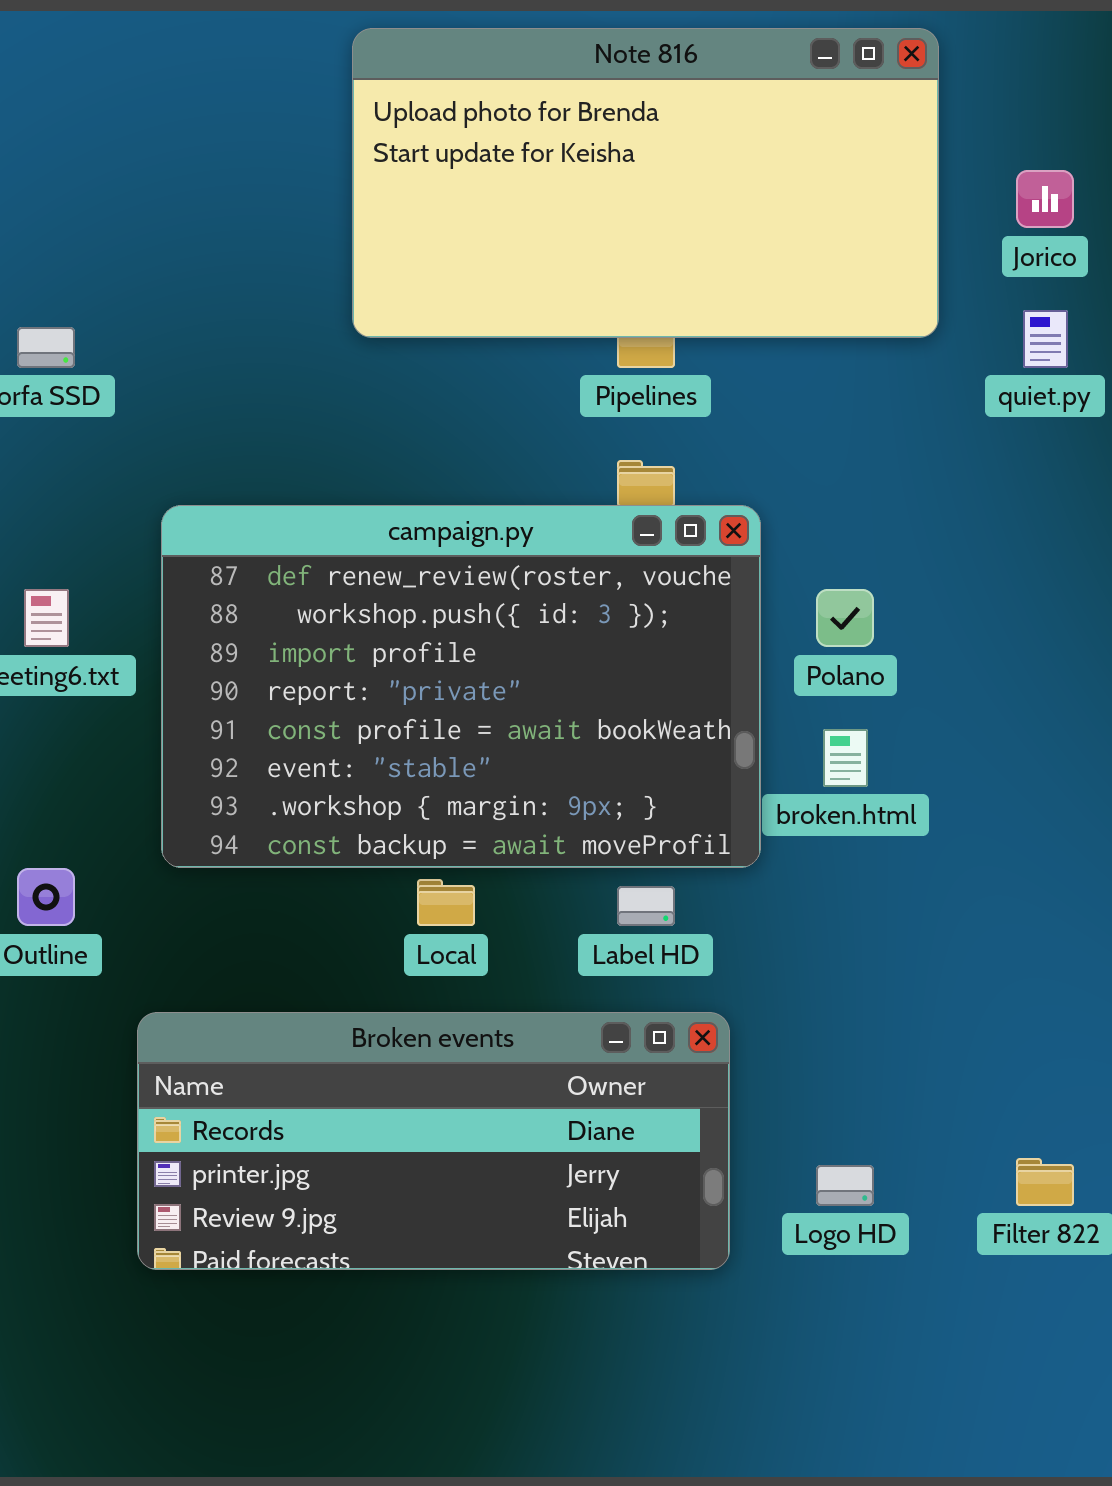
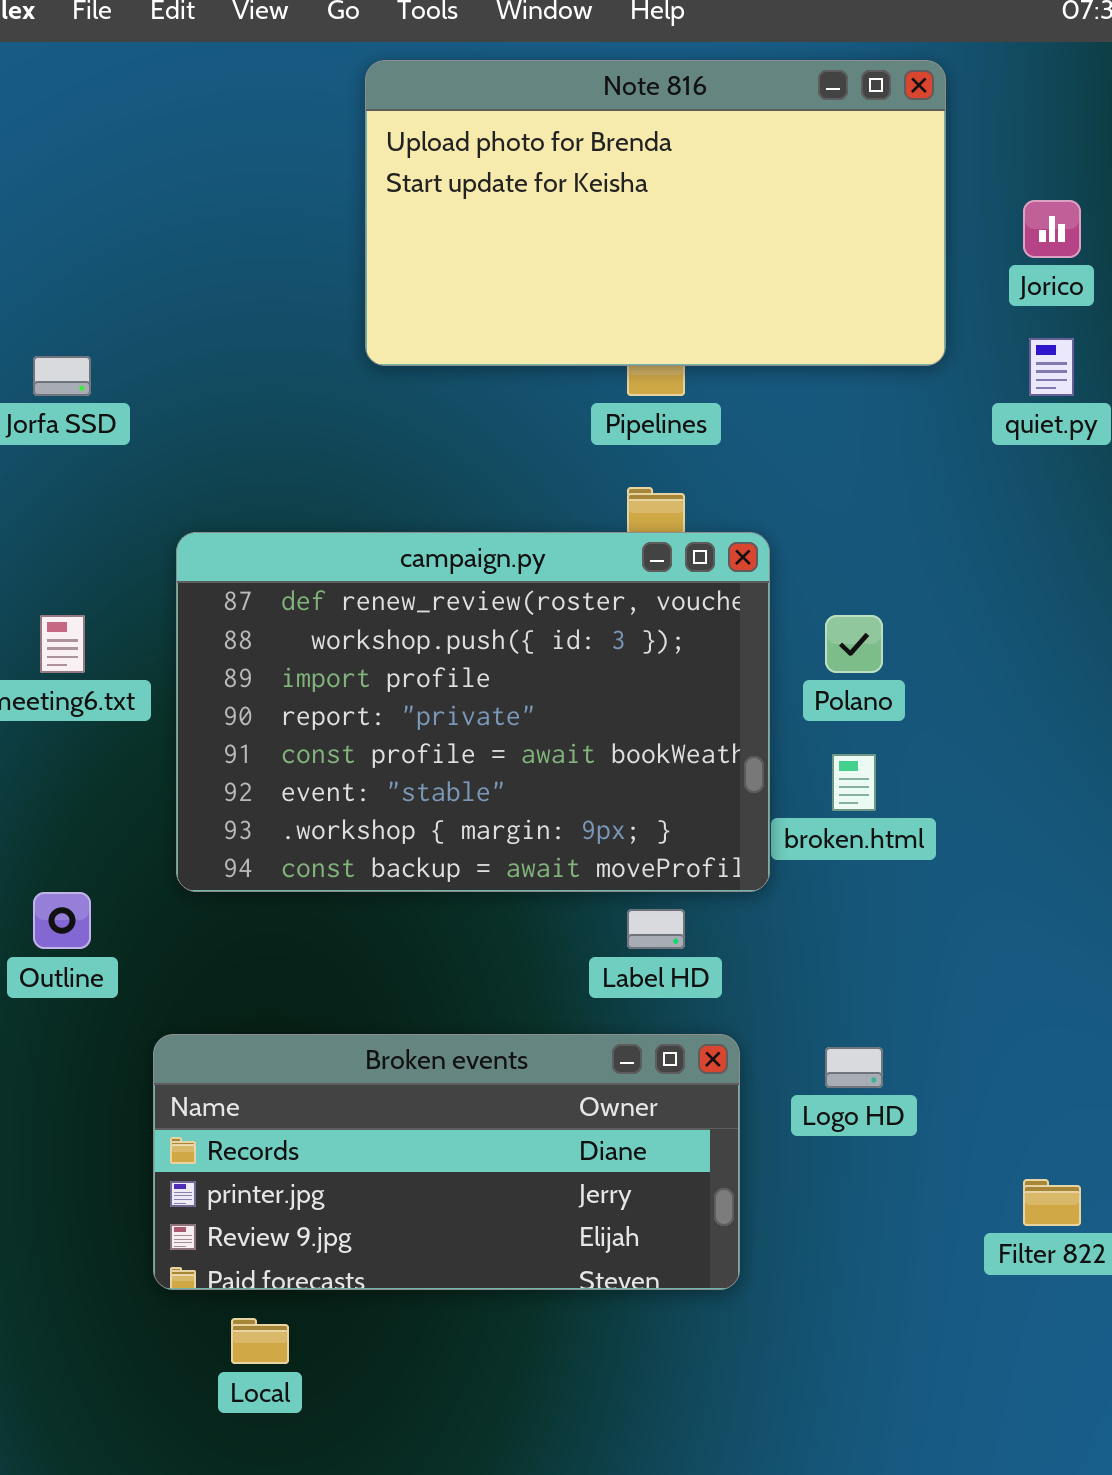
Local: [417,879,475,926] -> [231,1318,289,1364], moved
Logo HD: [816,1165,874,1206] -> [825,1047,883,1088], moved

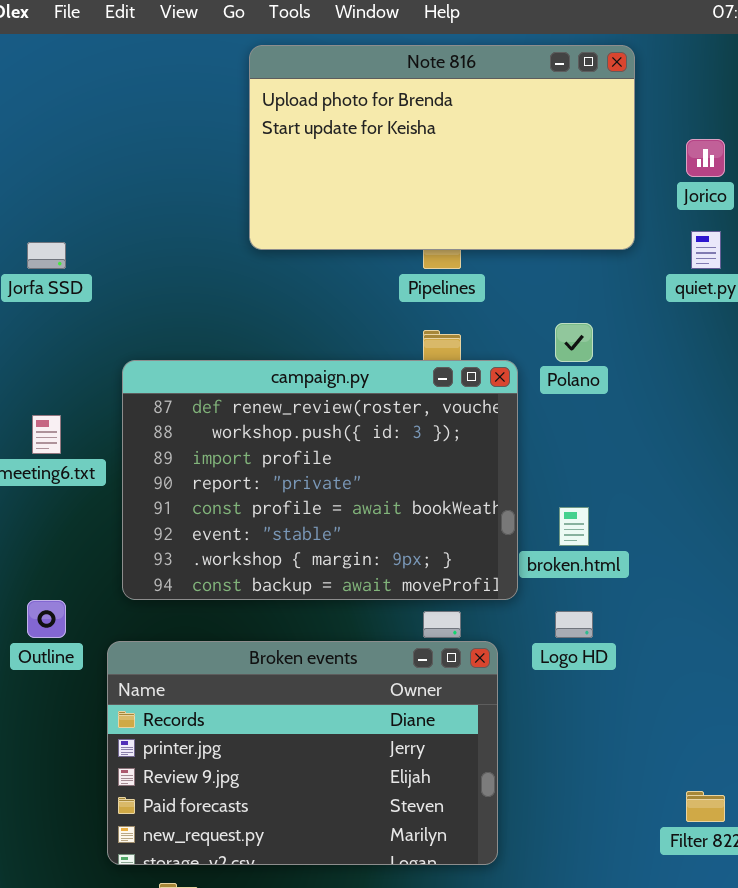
Polano: [825,615,883,673] -> [555,323,593,362], moved
Broken events: [153,1034,740,1290] -> [107,641,498,865], resized
Logo HD: [825,1047,883,1088] -> [555,611,593,638], moved

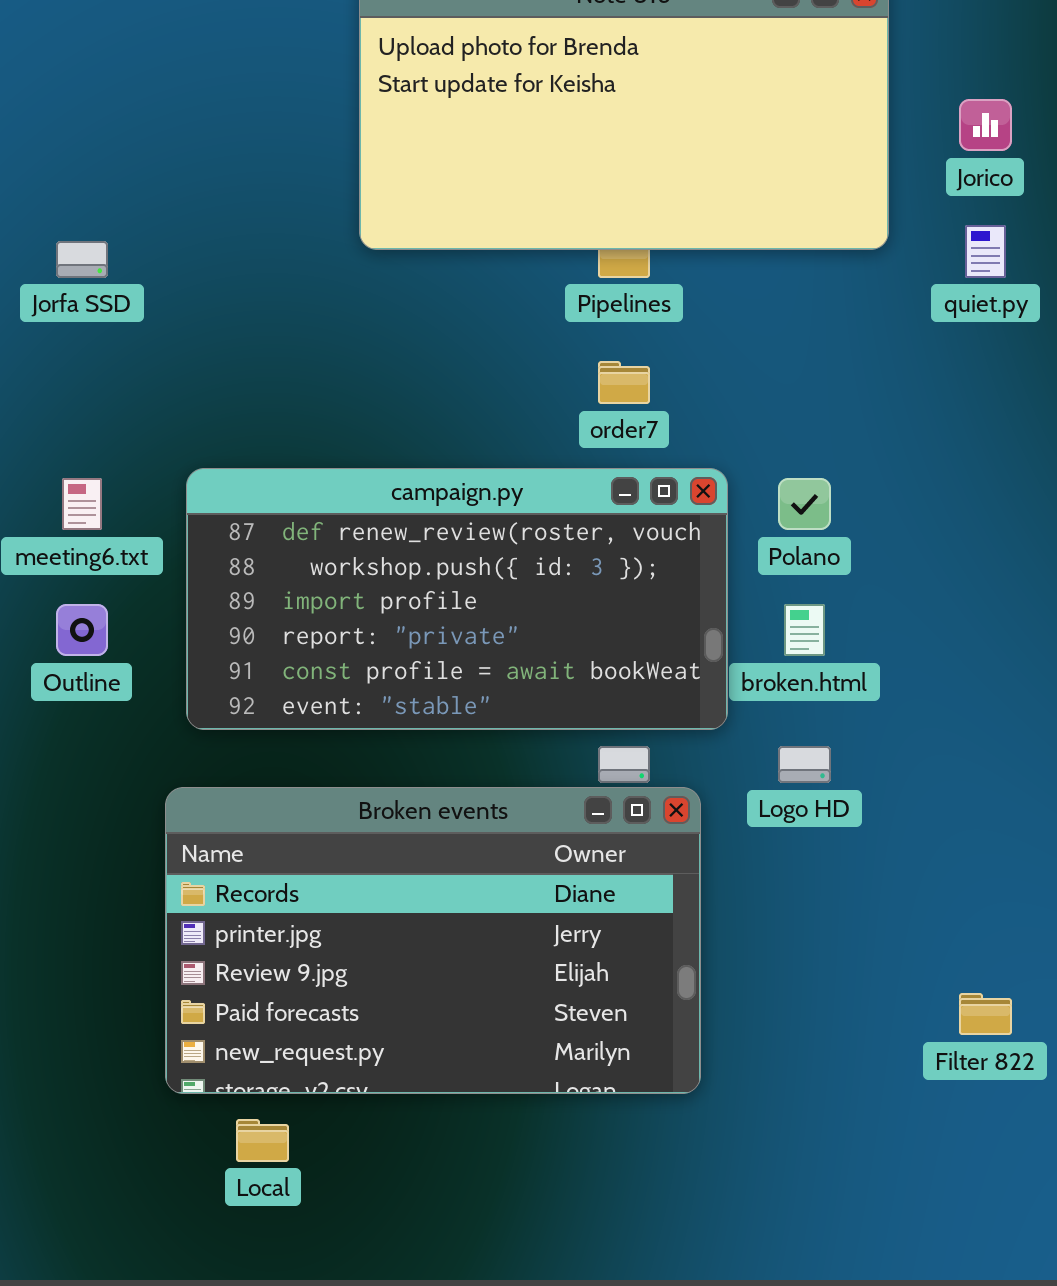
Polano: [555,323,593,362] -> [778,478,831,530], moved
campaign.py: [122,360,518,600] -> [186,468,728,730], resized
Outline: [27,600,66,638] -> [56,604,108,656], moved

